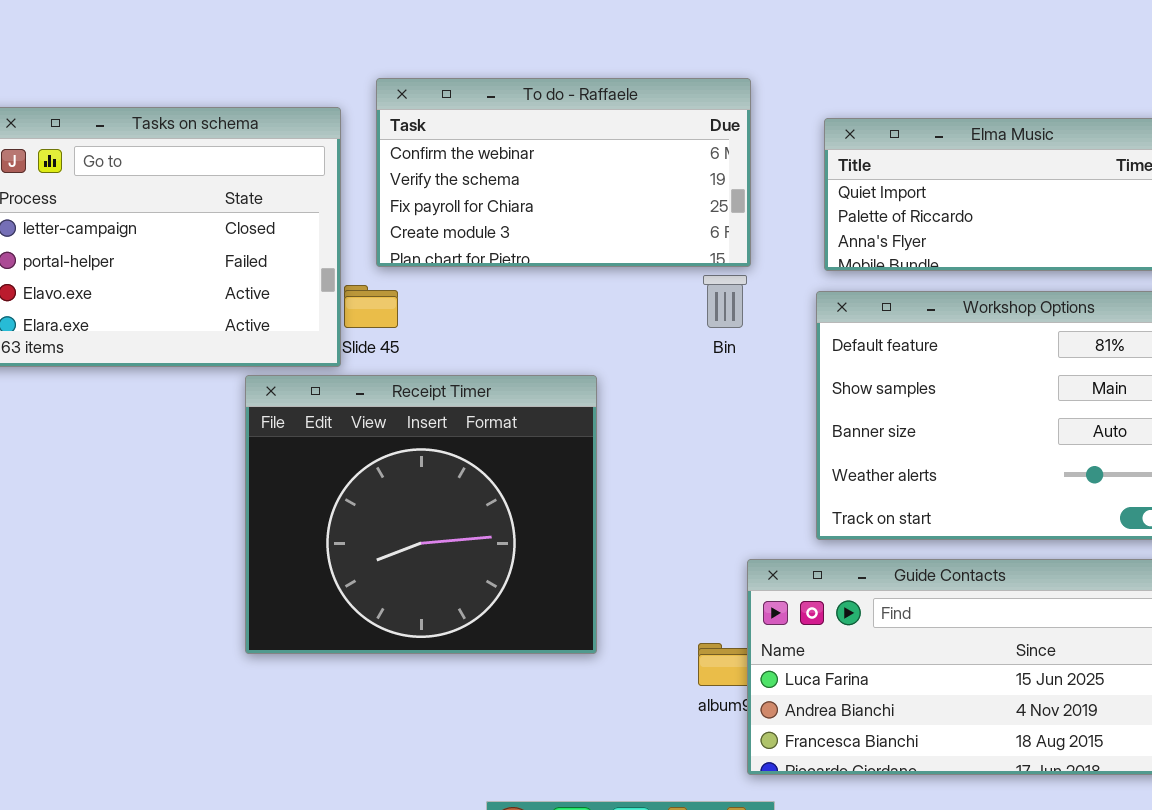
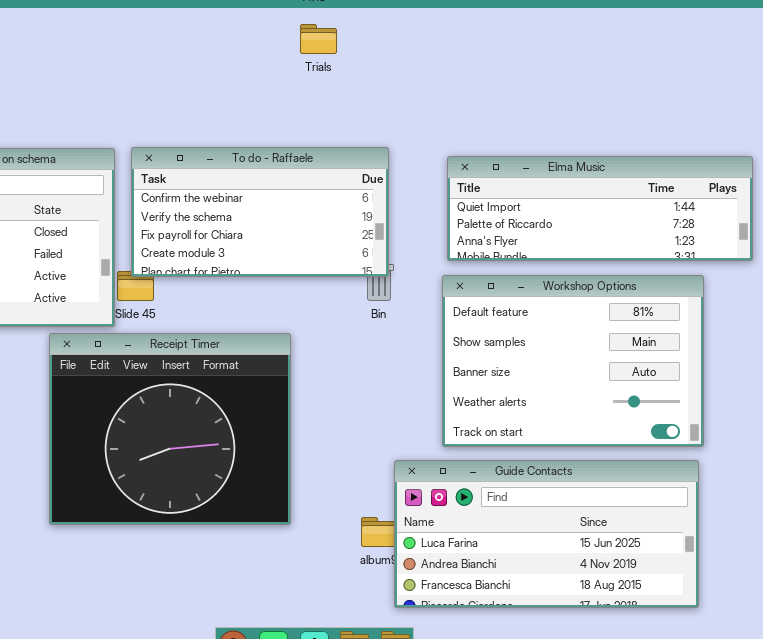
To do - Raffaele: [376,78,751,267] -> [131,147,389,277], moved

